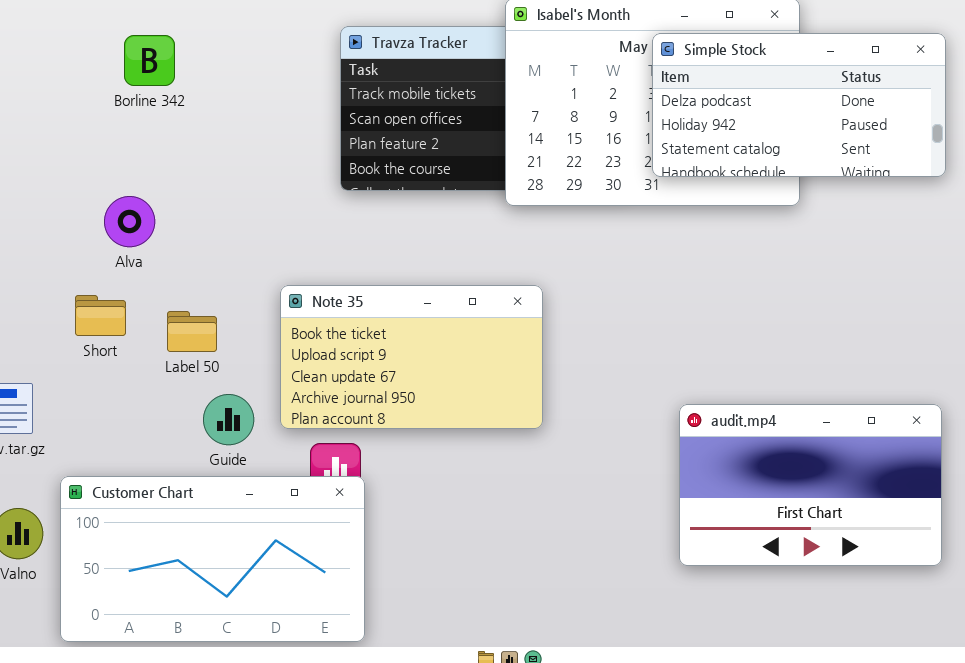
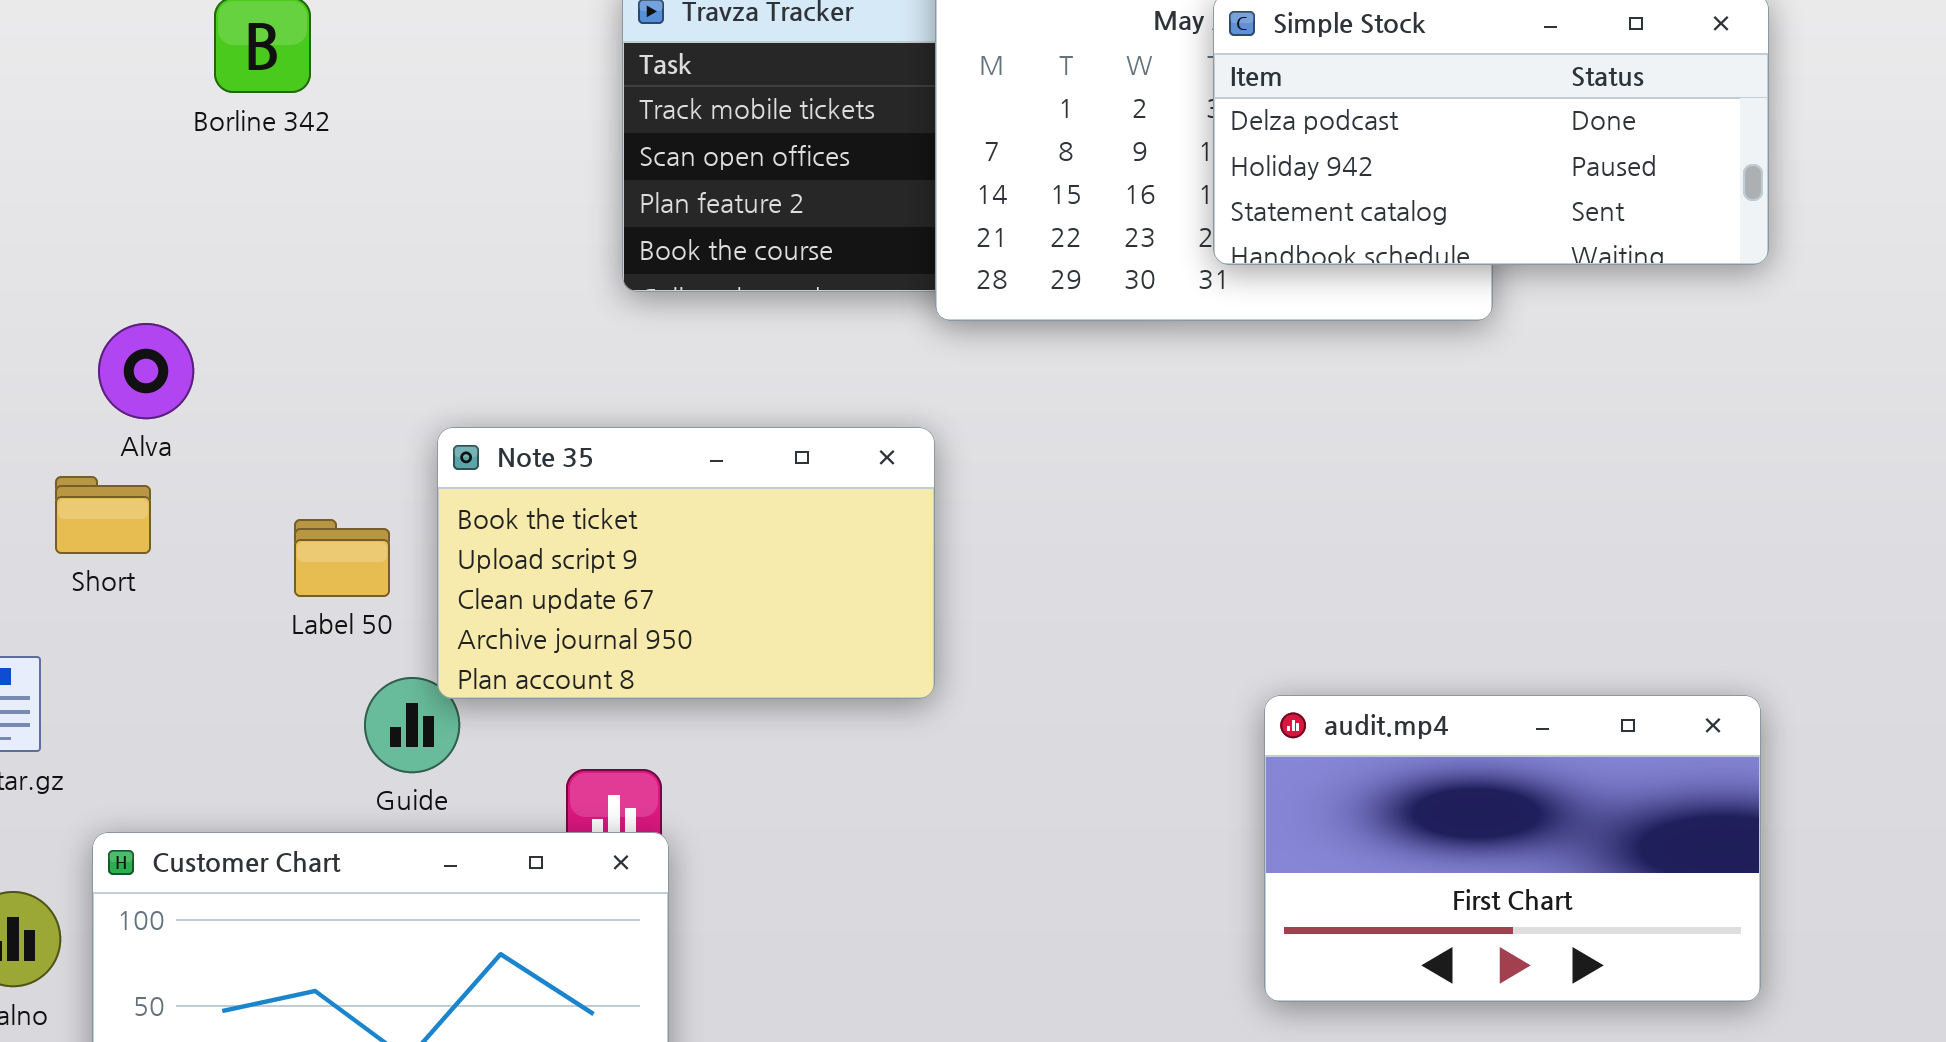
Alva: [104,196,155,247] -> [98,323,194,419], moved
Note 35: [280,285,543,429] -> [437,427,935,699], moved
Short: [75,295,126,336] -> [55,476,151,554], moved

